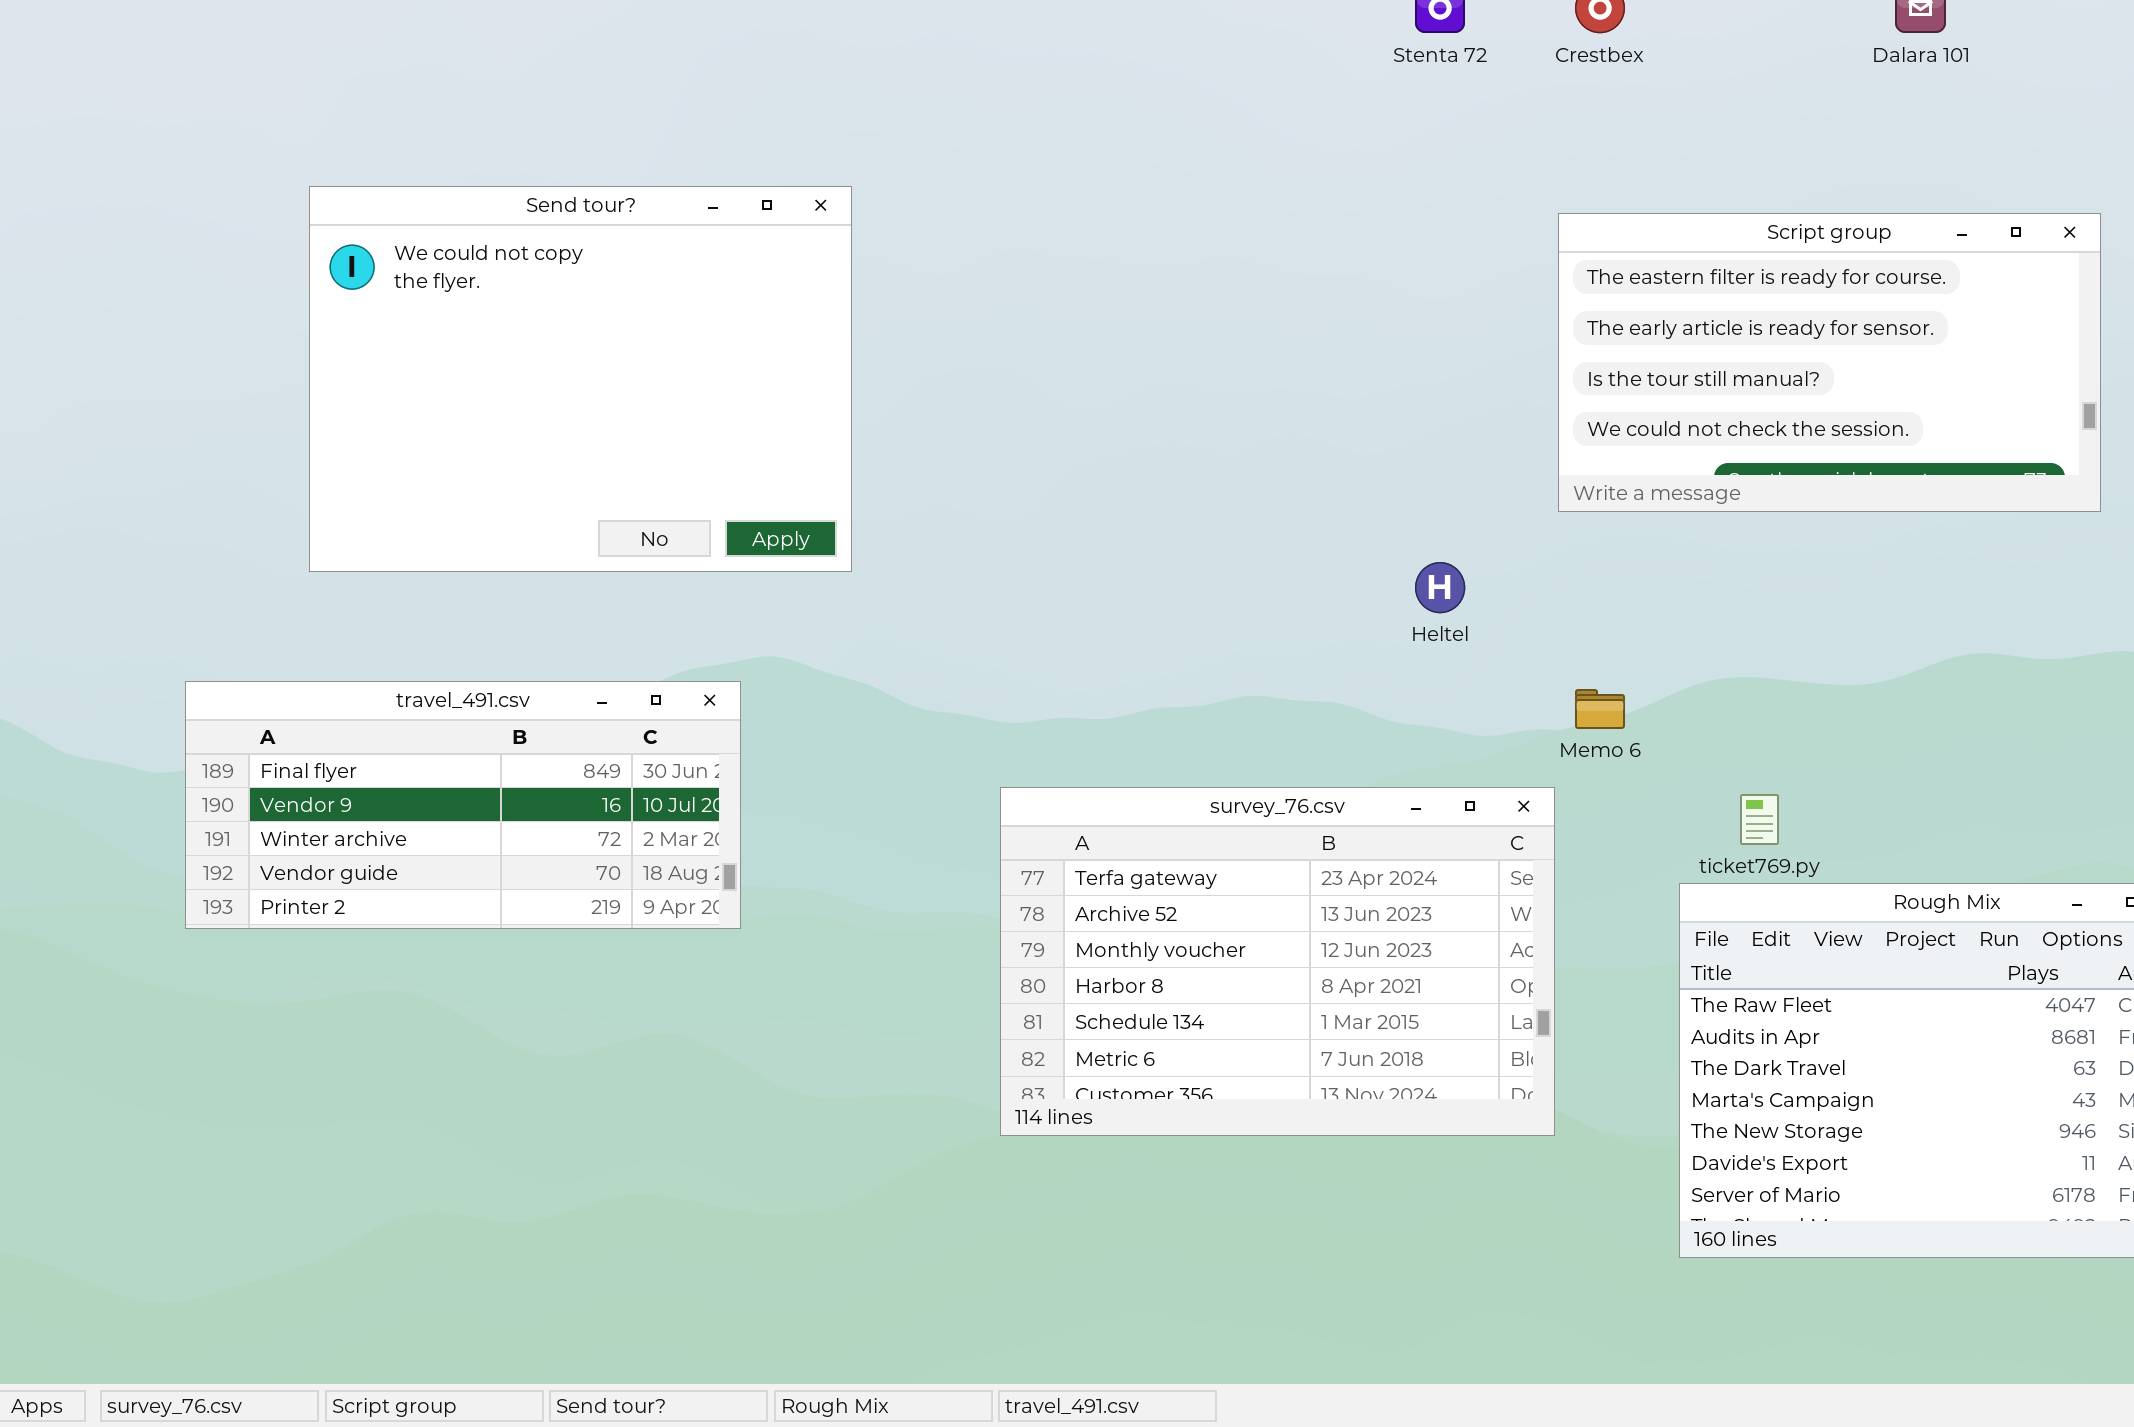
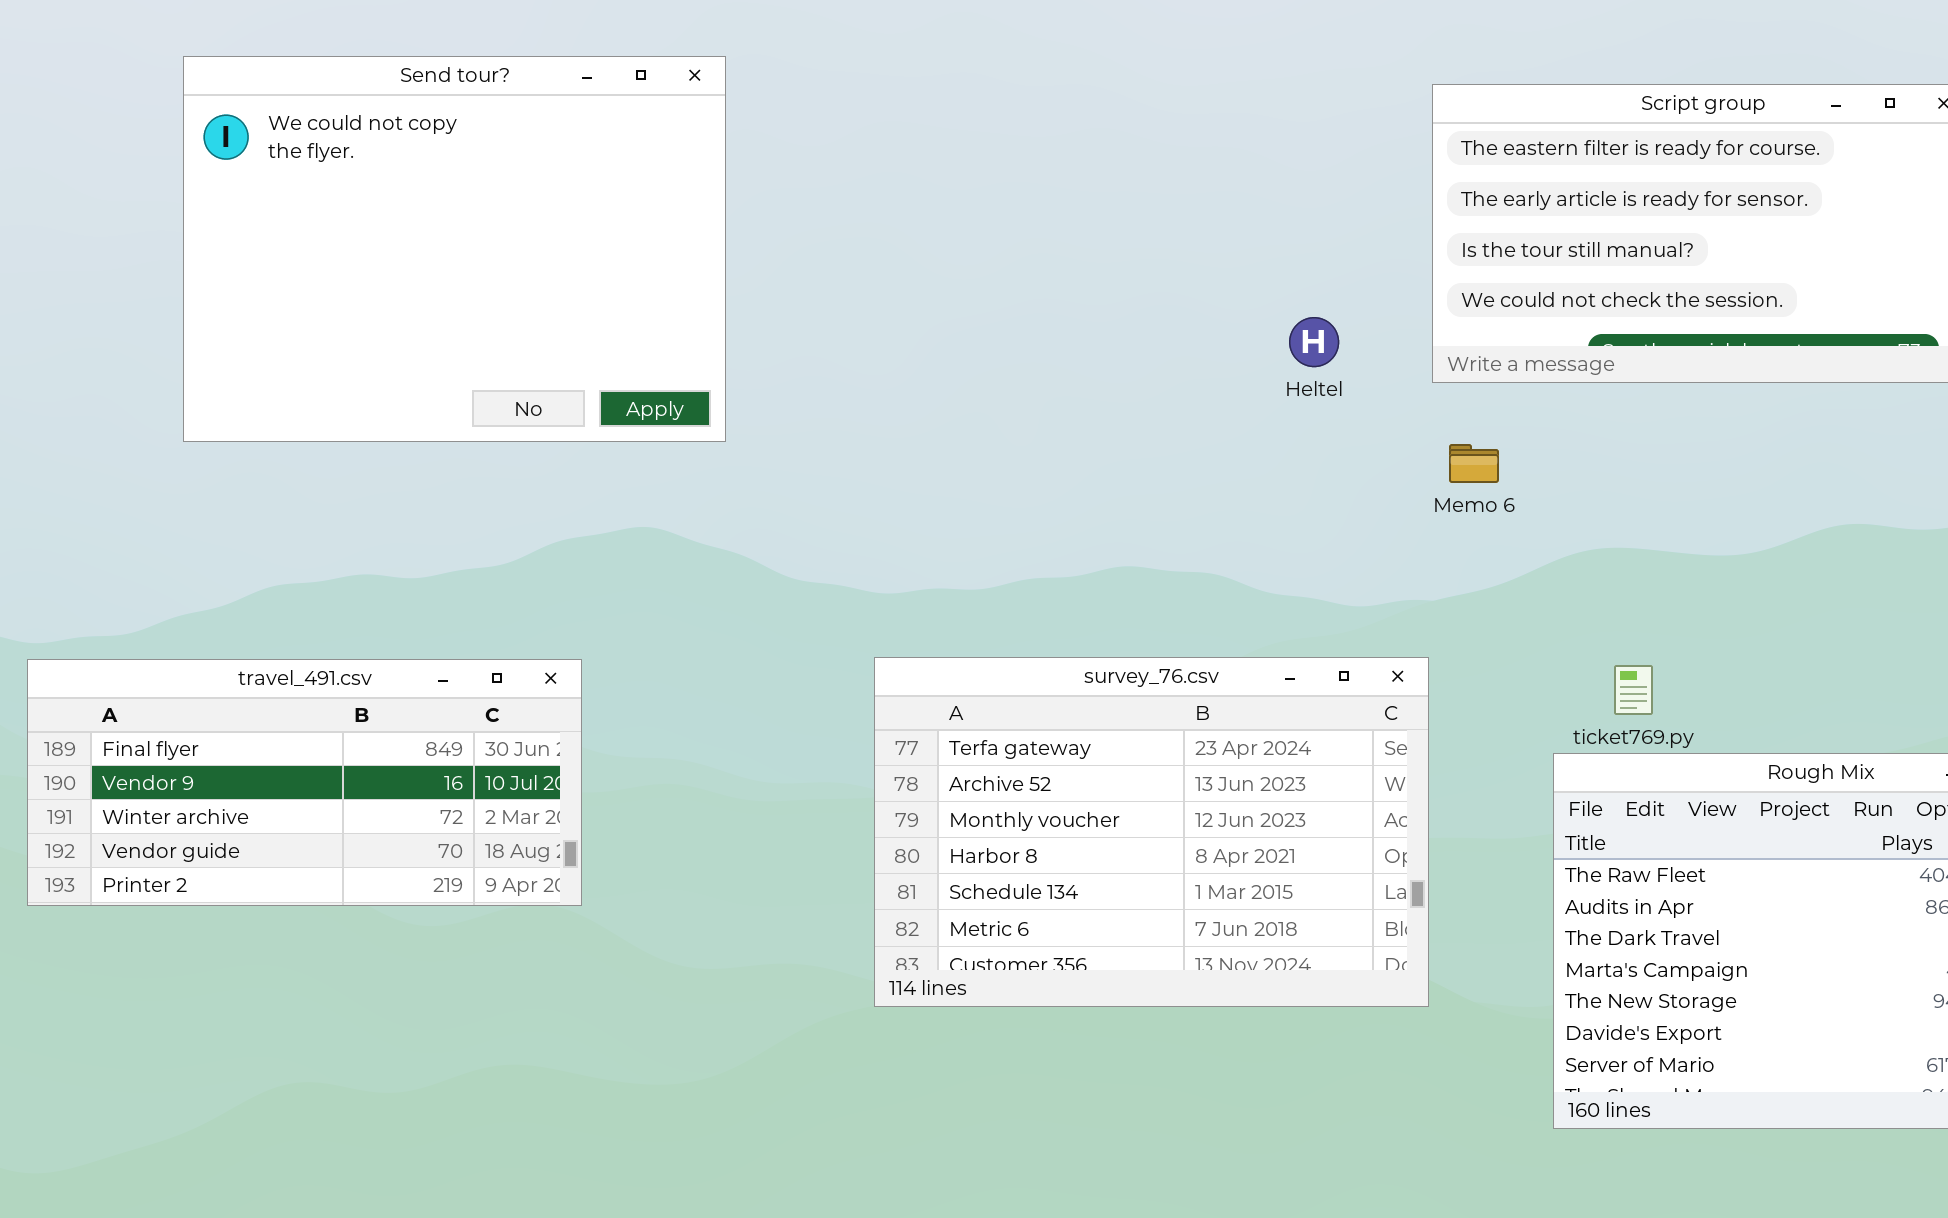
Heltel: [1415,562,1465,613] -> [1289,317,1339,367], moved
travel_491.csv: [185,681,741,929] -> [27,659,582,906], moved
Memo 6: [1575,689,1625,729] -> [1449,444,1499,483], moved

